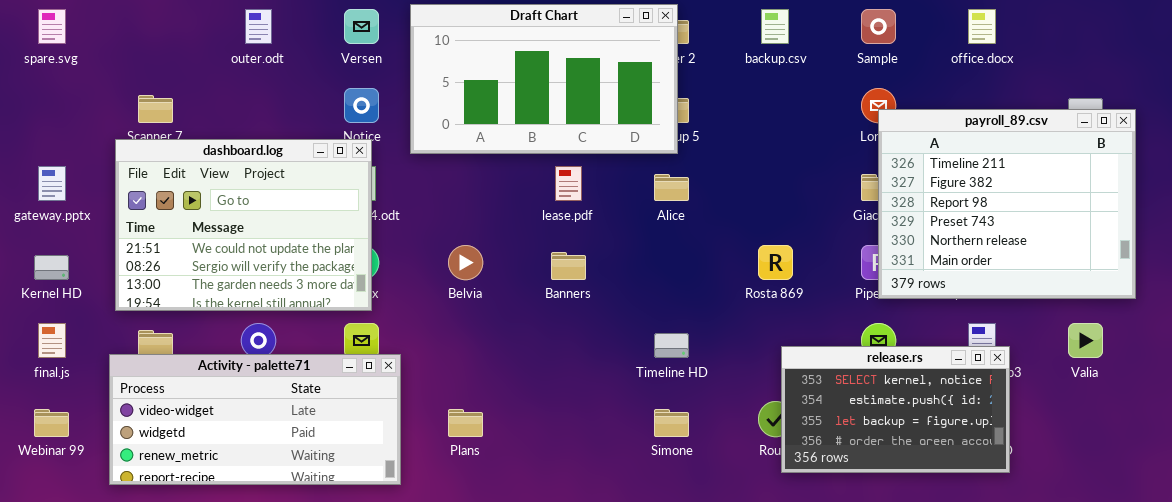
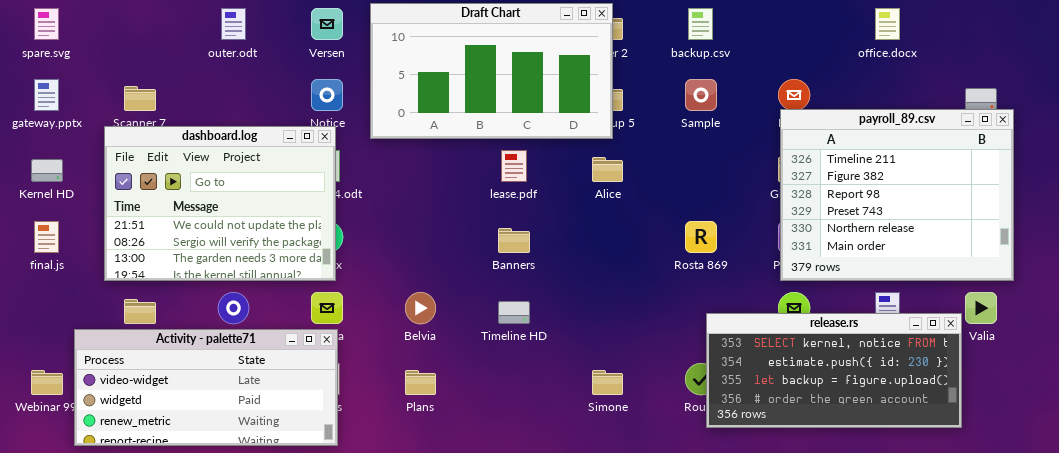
Sample: [861,9,896,44] -> [685,79,717,111], moved
payroll_89.csv: [878,109,1136,299] -> [780,109,1014,281], moved
gateway.pptx: [38,166,66,201] -> [34,79,59,111], moved
Belvia: [448,245,483,280] -> [405,292,436,324], moved
Kernel HD: [34,255,69,280] -> [31,159,63,182], moved
final.js: [38,323,66,358] -> [34,221,59,253], moved
Timeline HD: [654,333,689,358] -> [498,301,530,324], moved
release.rs: [781,346,1010,473] -> [706,313,962,428], resized
Activity - palette71: [109,354,401,485] -> [74,329,338,446], moved

